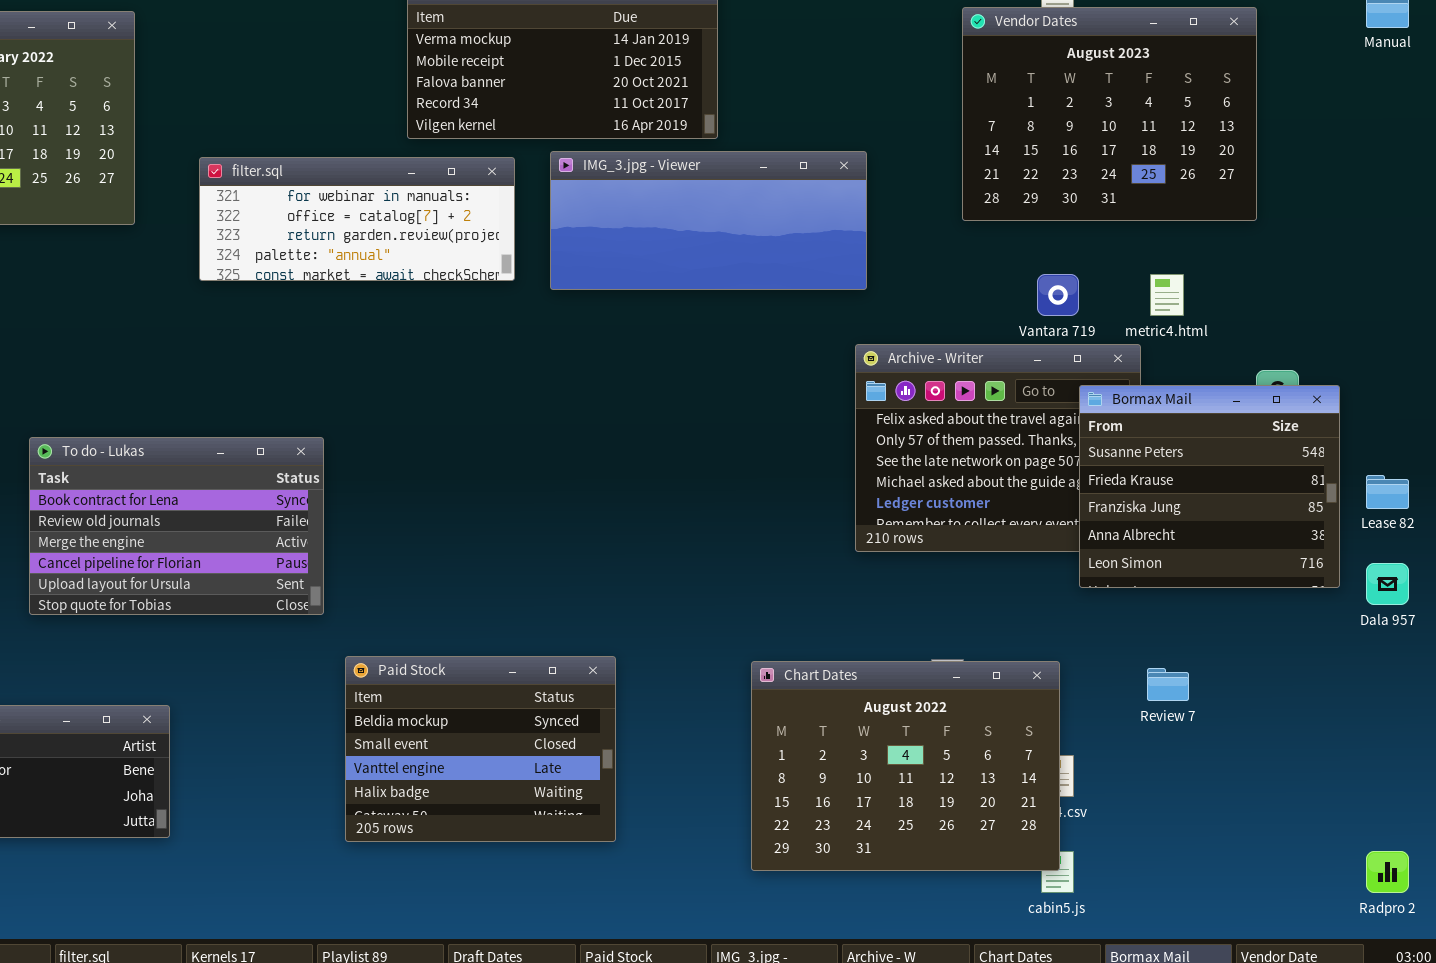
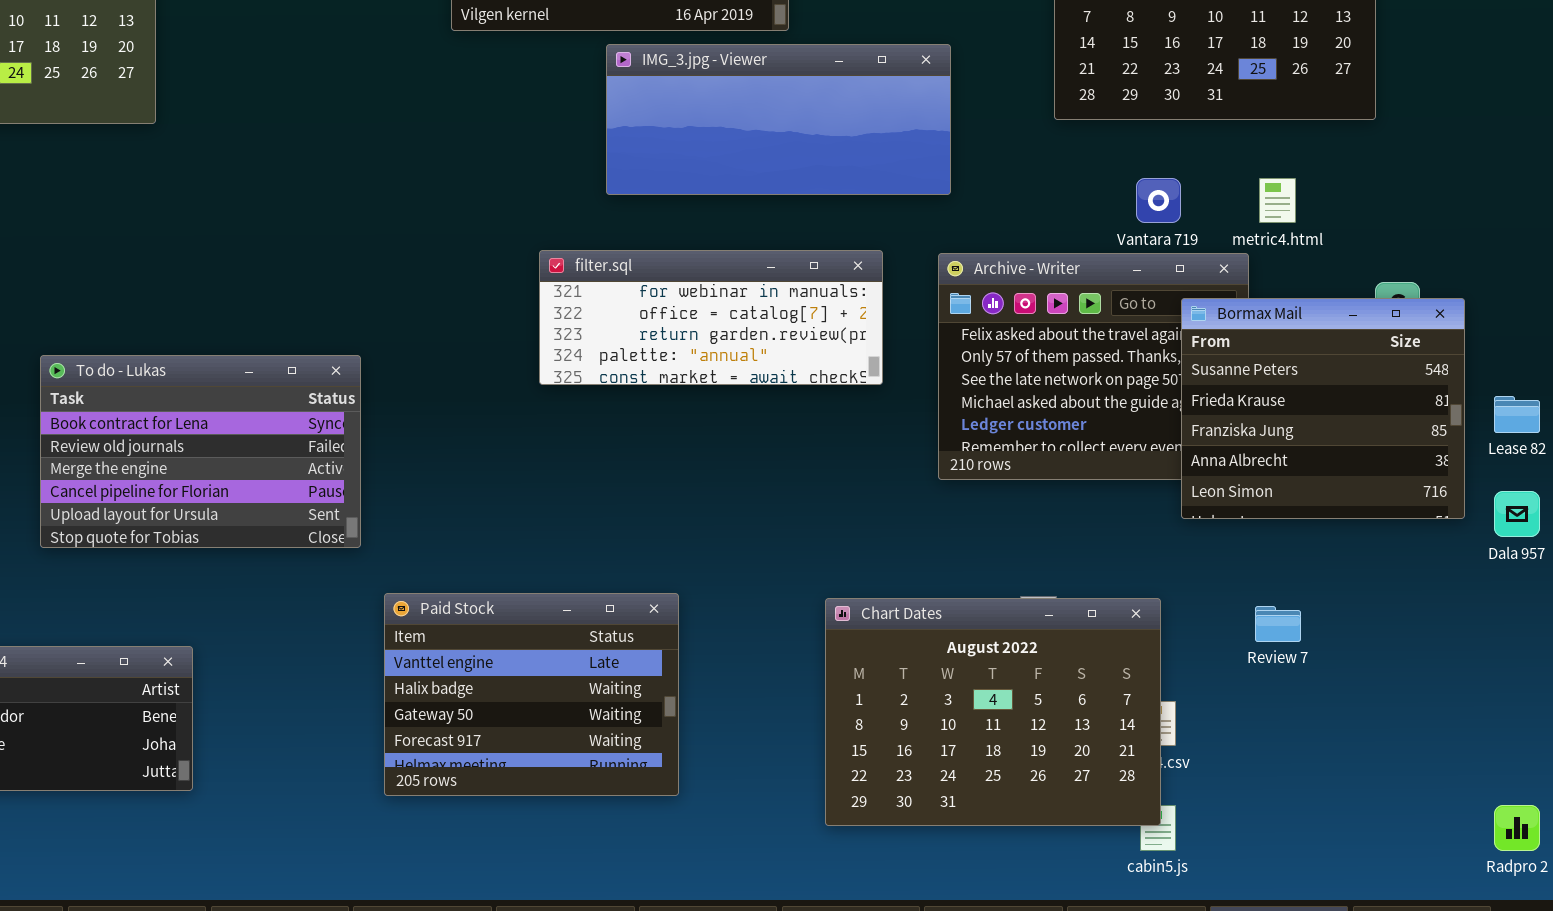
filter.sql: [199,157,515,281] -> [539,250,883,385], moved
Paid Stock: [345,656,616,842] -> [384,593,679,796], scrolled down 2 rows

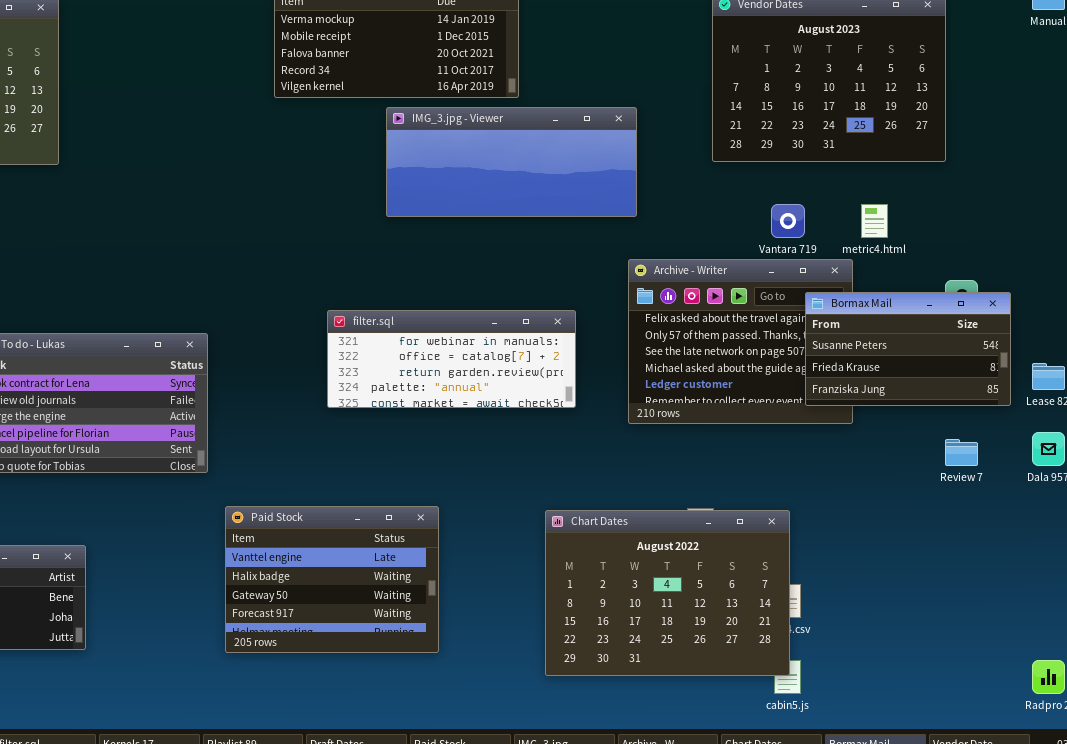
filter.sql: [539,250,883,385] -> [327,310,576,408], moved
Bormax Mail: [1181,298,1465,519] -> [805,292,1011,406], resized
Review 7: [1255,606,1301,642] -> [945,439,978,466], moved

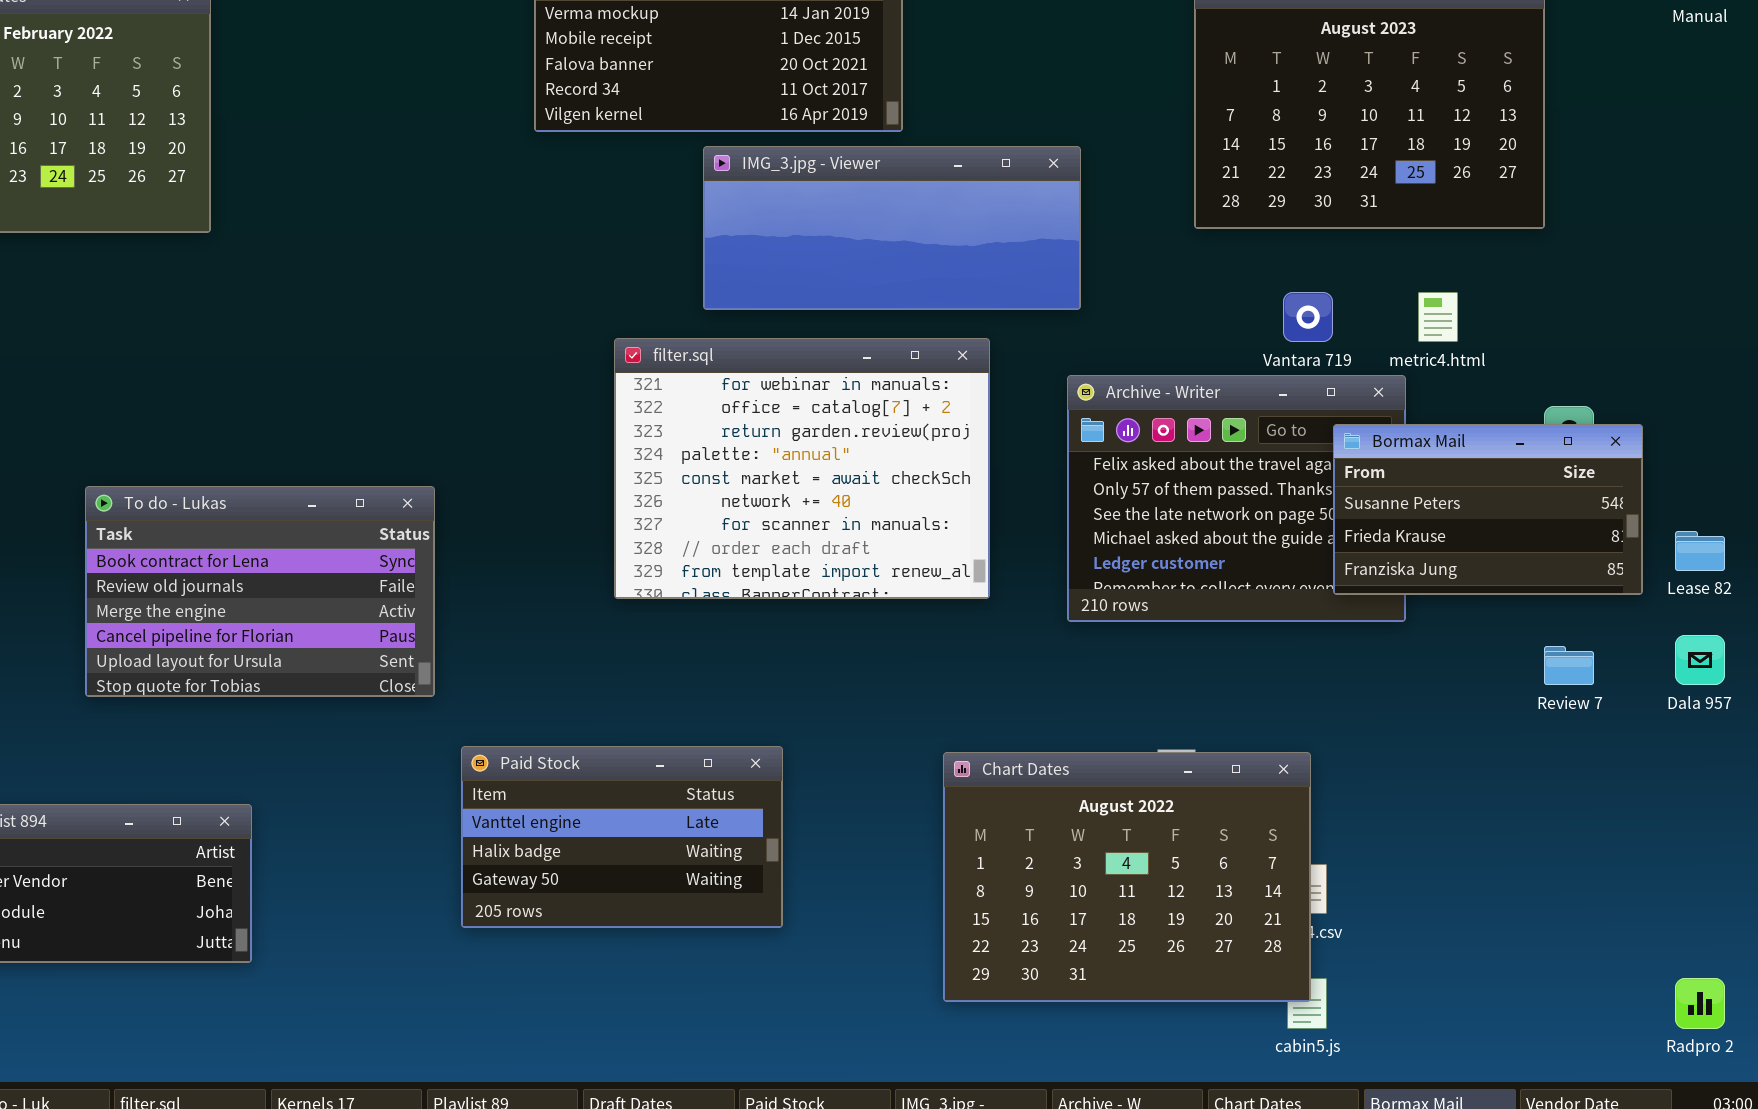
filter.sql: [327,310,576,408] -> [614,338,990,599], resized
Paid Stock: [225,506,439,653] -> [461,746,783,928], resized

